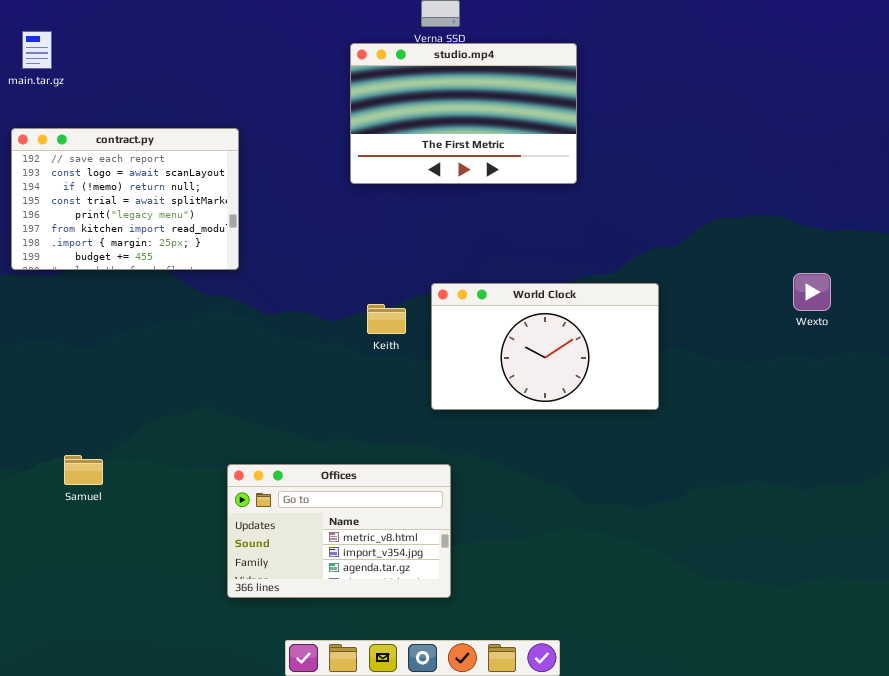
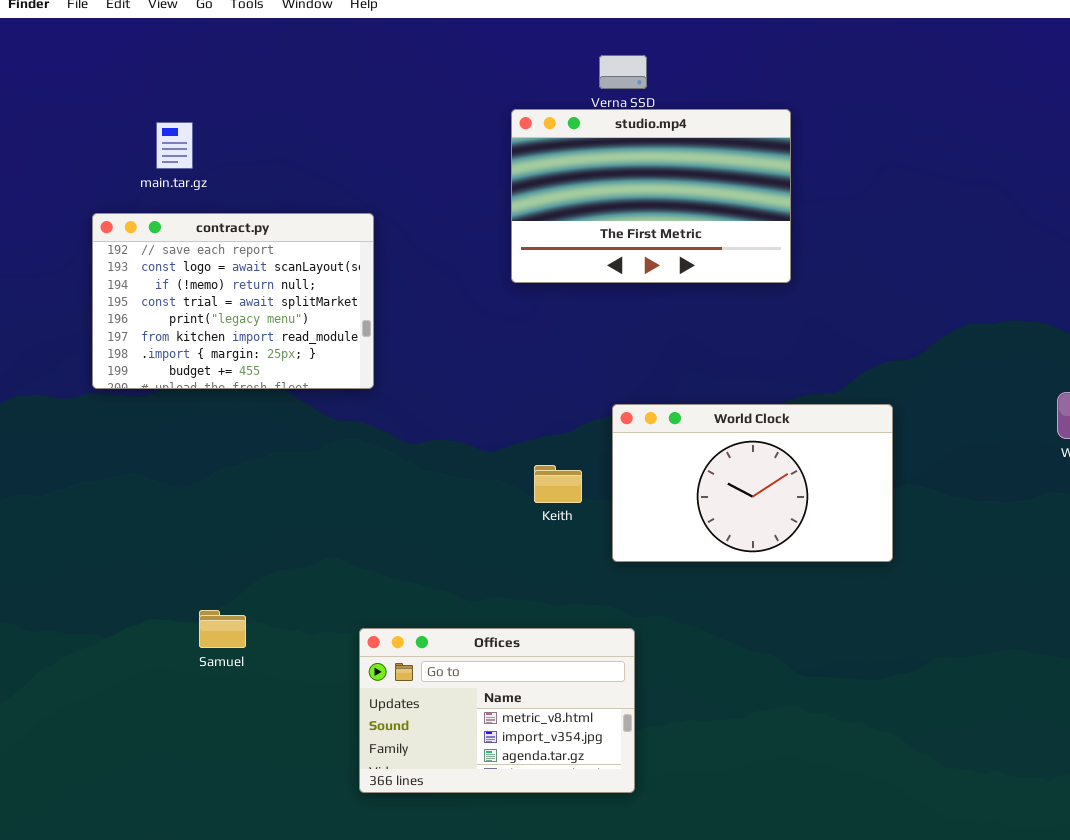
main.tar.gz: [22,31,52,69] -> [156,122,193,169], moved
Keith: [367,304,406,334] -> [534,465,582,503], moved
Samuel: [64,455,103,485] -> [199,610,246,648], moved

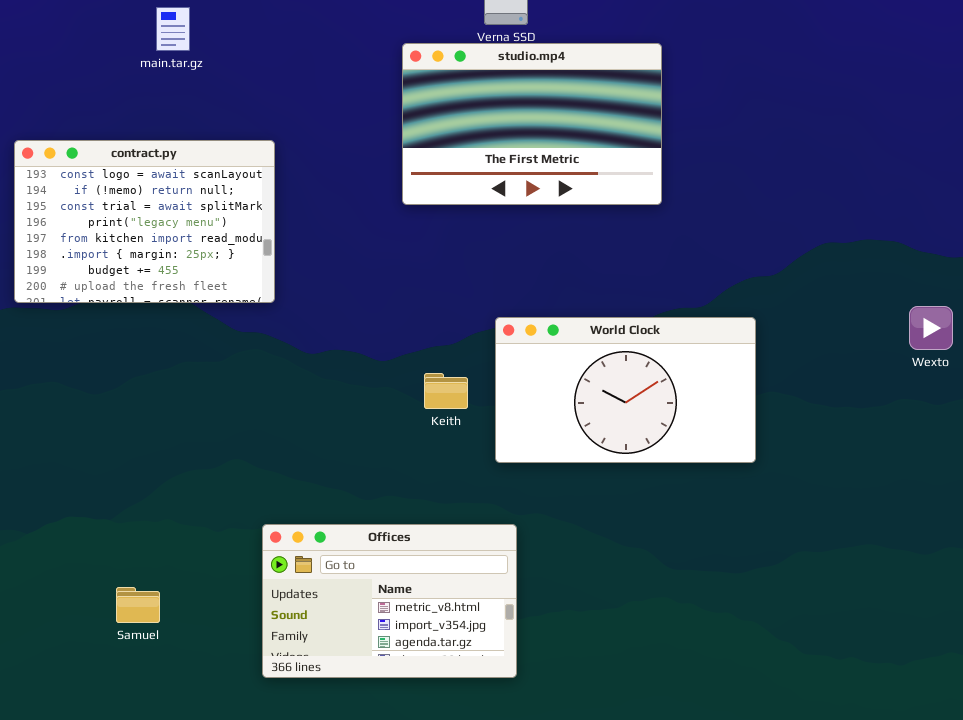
main.tar.gz: [156,122,193,169] -> [156,7,190,51], moved
contract.py: [92,213,374,389] -> [14,140,275,303], scrolled down 1 row
Samuel: [199,610,246,648] -> [116,587,160,623], moved

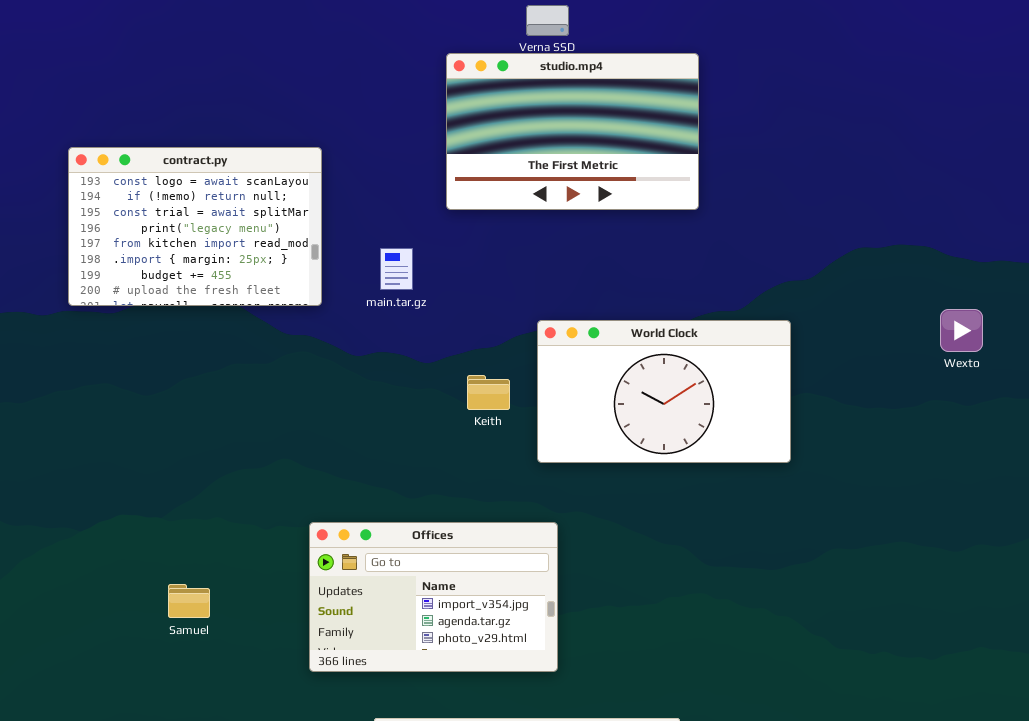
main.tar.gz: [156,7,190,51] -> [380,248,413,290], moved
Offices: [262,524,517,678] -> [309,522,558,672], scrolled down 1 row

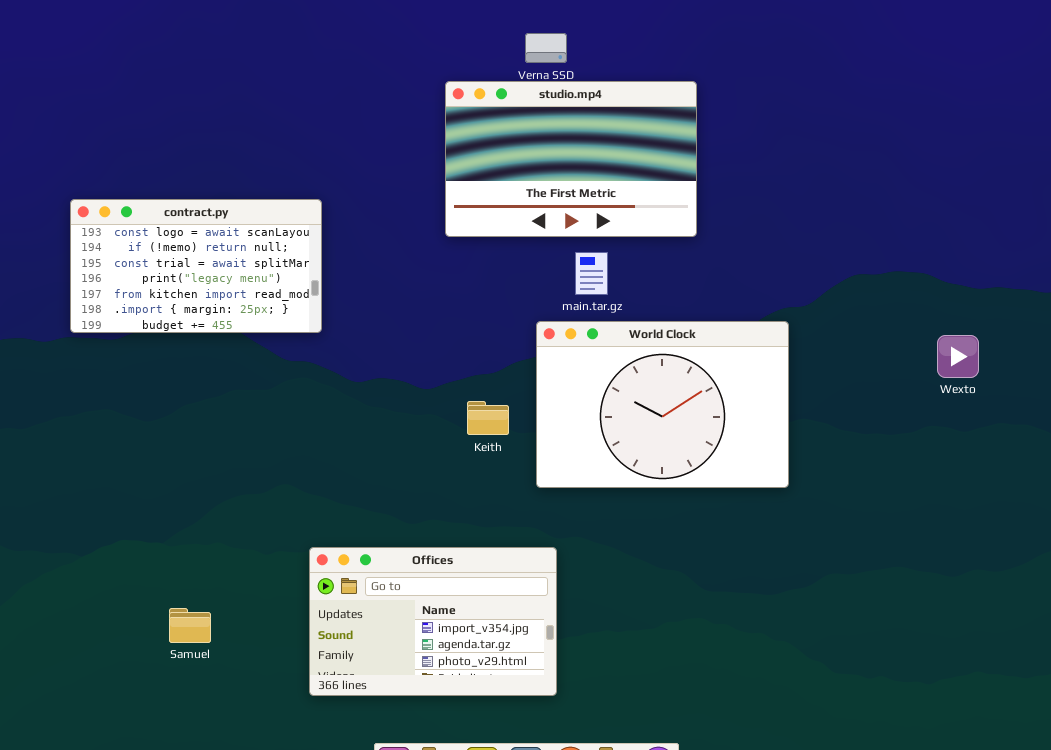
contract.py: [68,147,322,306] -> [70,199,322,333], resized
main.tar.gz: [380,248,413,290] -> [575,252,608,295], moved
World Clock: [537,320,791,463] -> [536,321,789,488], resized

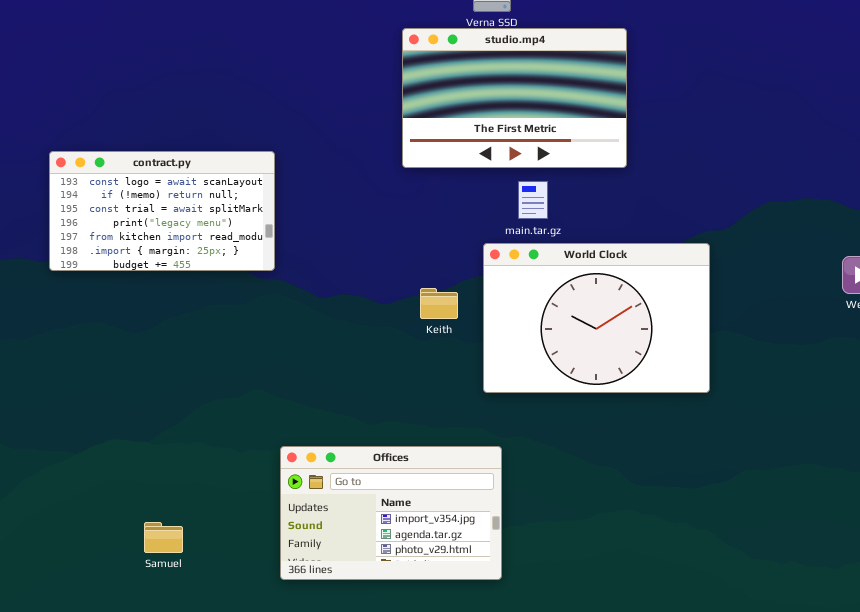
contract.py: [70,199,322,333] -> [49,151,275,271], moved
Keith: [467,401,509,435] -> [420,288,458,319], moved
Samuel: [169,608,211,643] -> [144,522,183,553], moved

